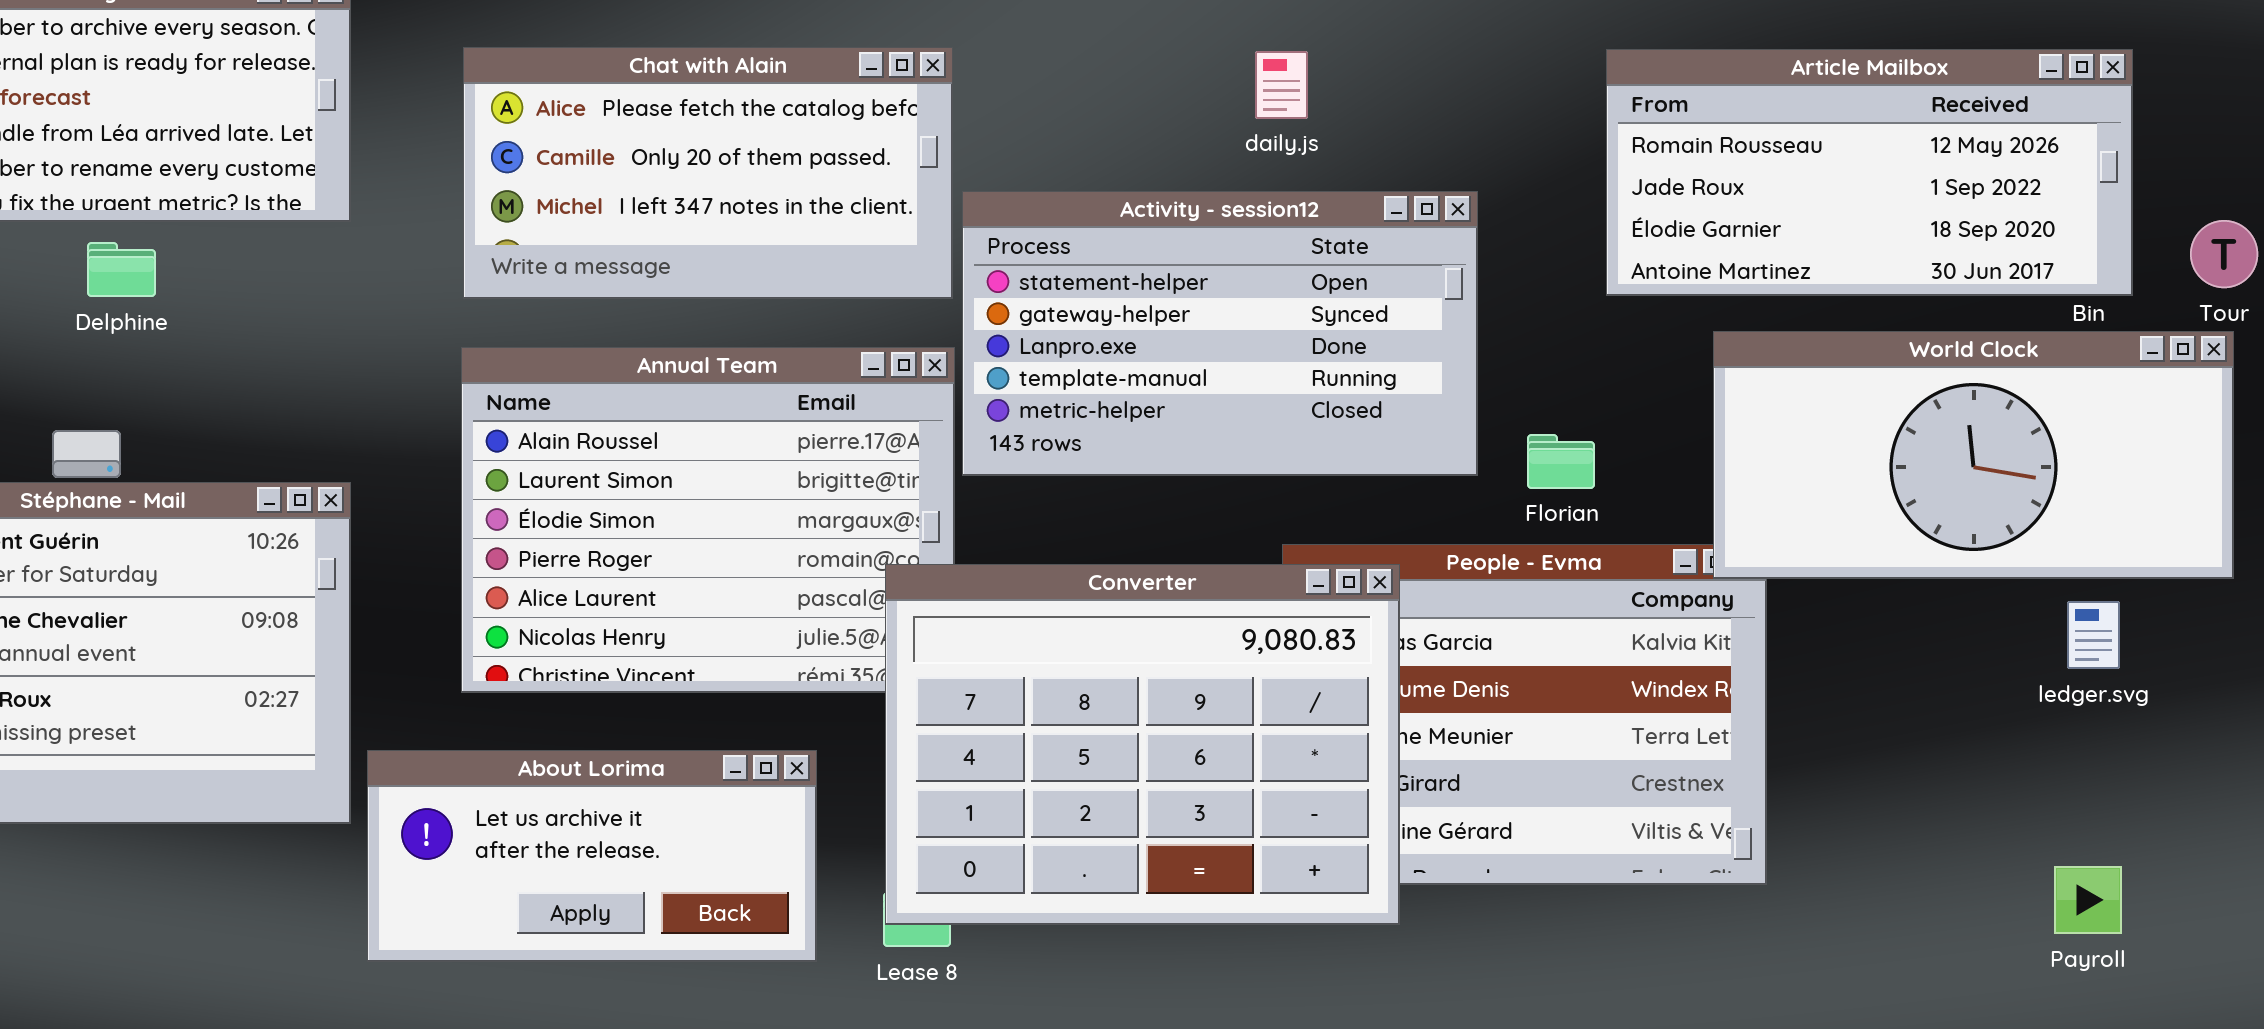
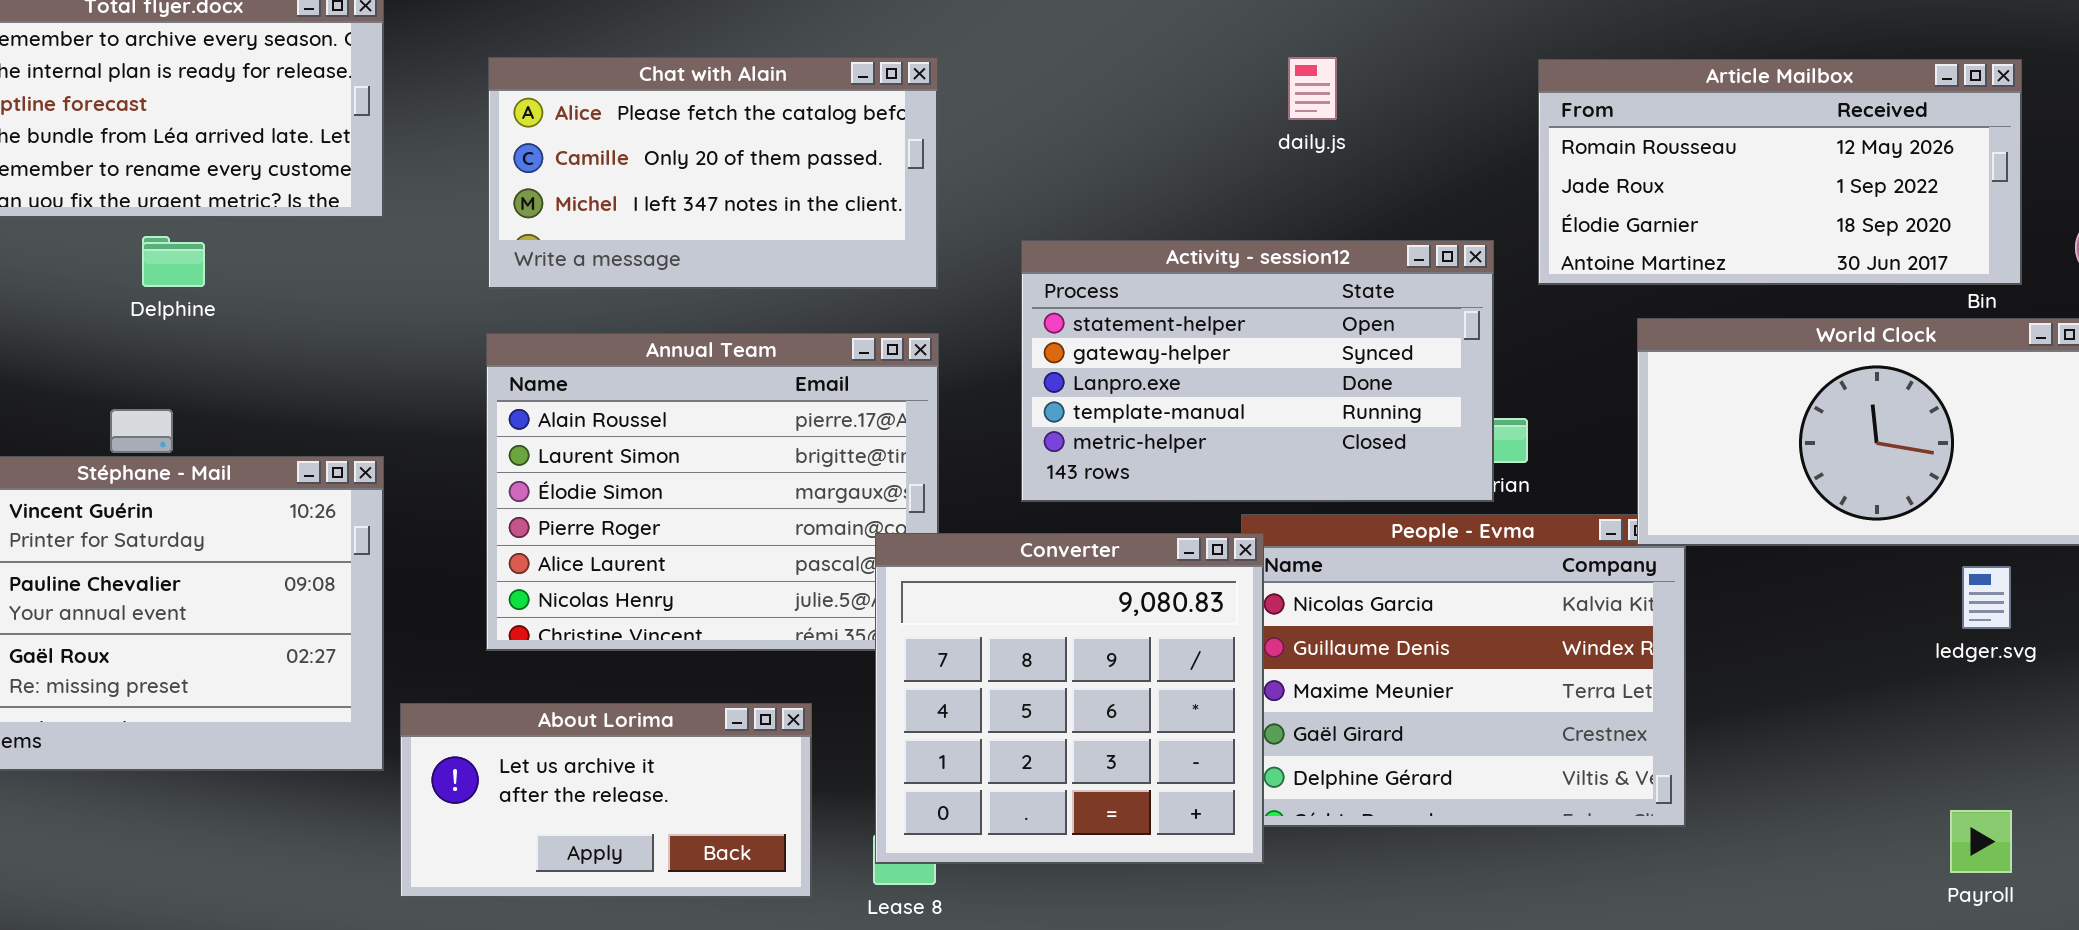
daily.js: [1255,51,1308,119] -> [1288,57,1337,120], moved
Activity - session12: [962,191,1478,476] -> [1021,240,1494,502], moved
Converter: [885,564,1400,925] -> [875,533,1264,864], resized

